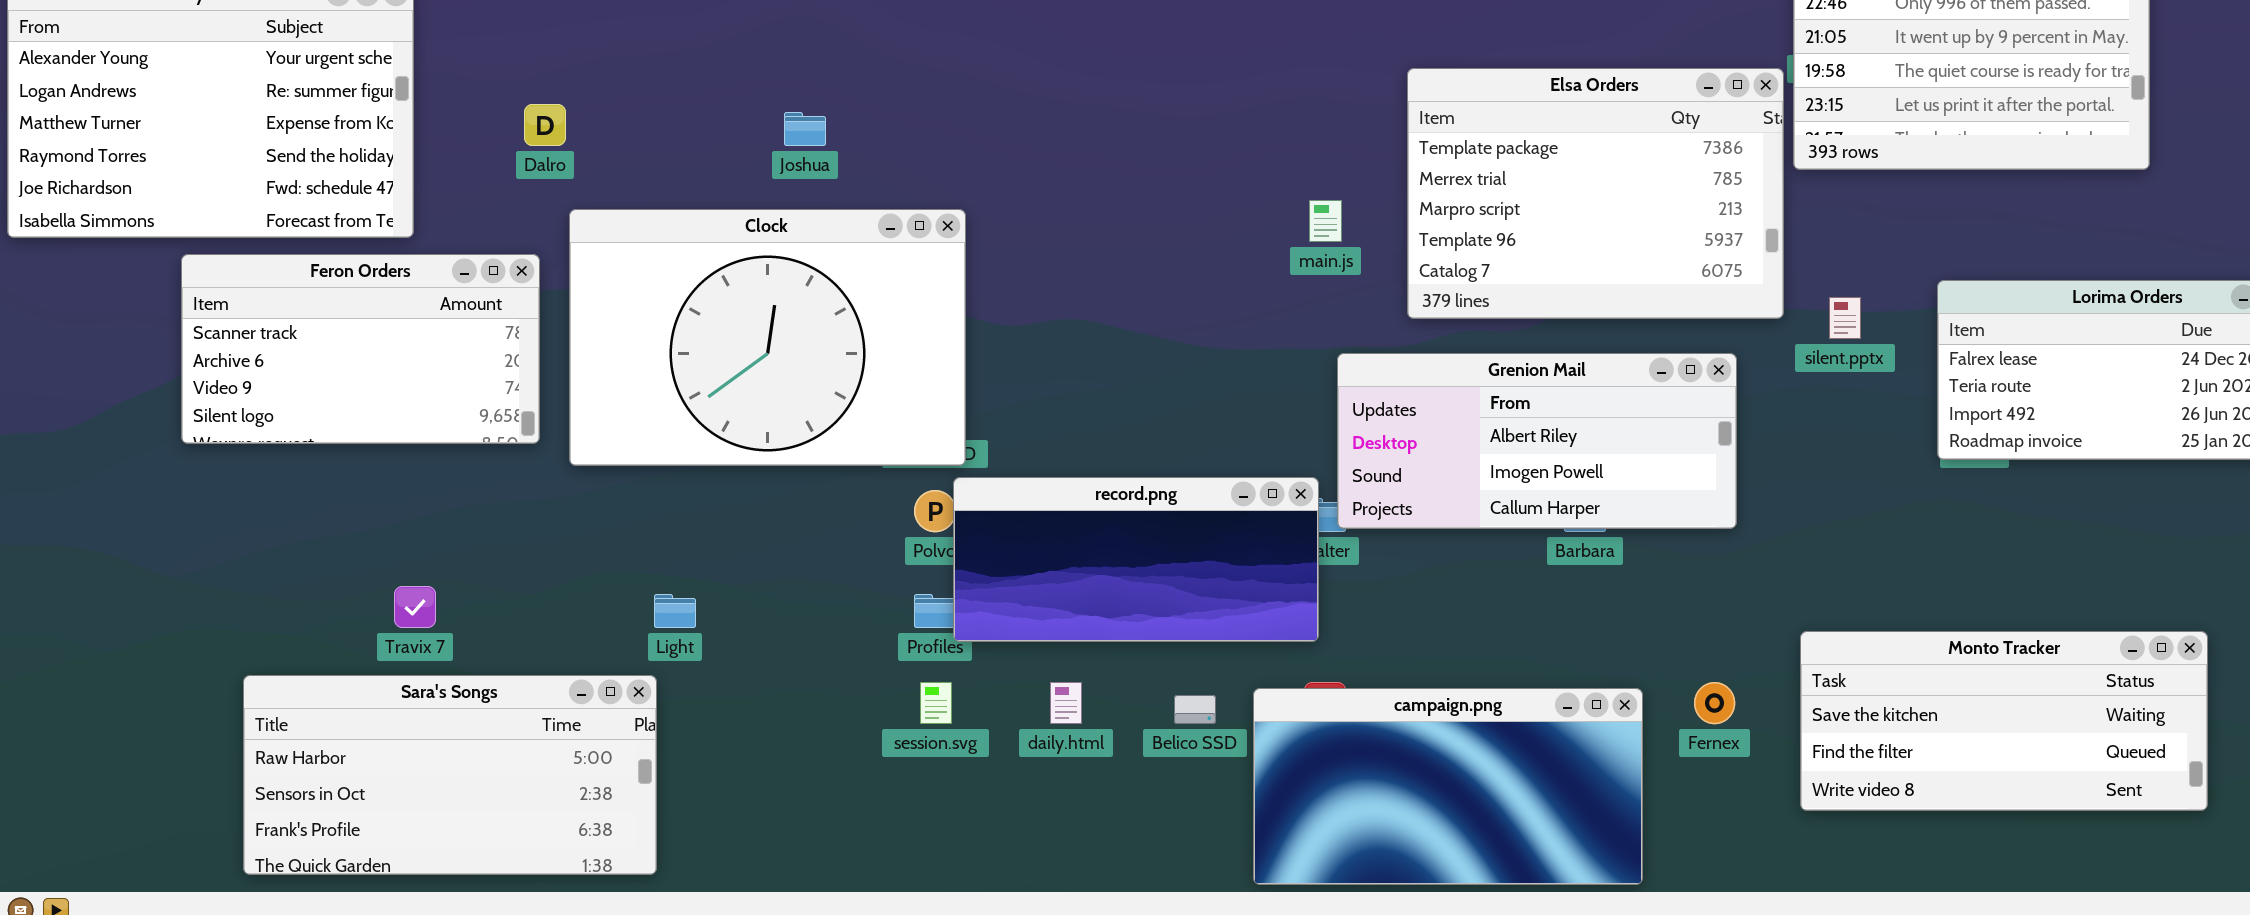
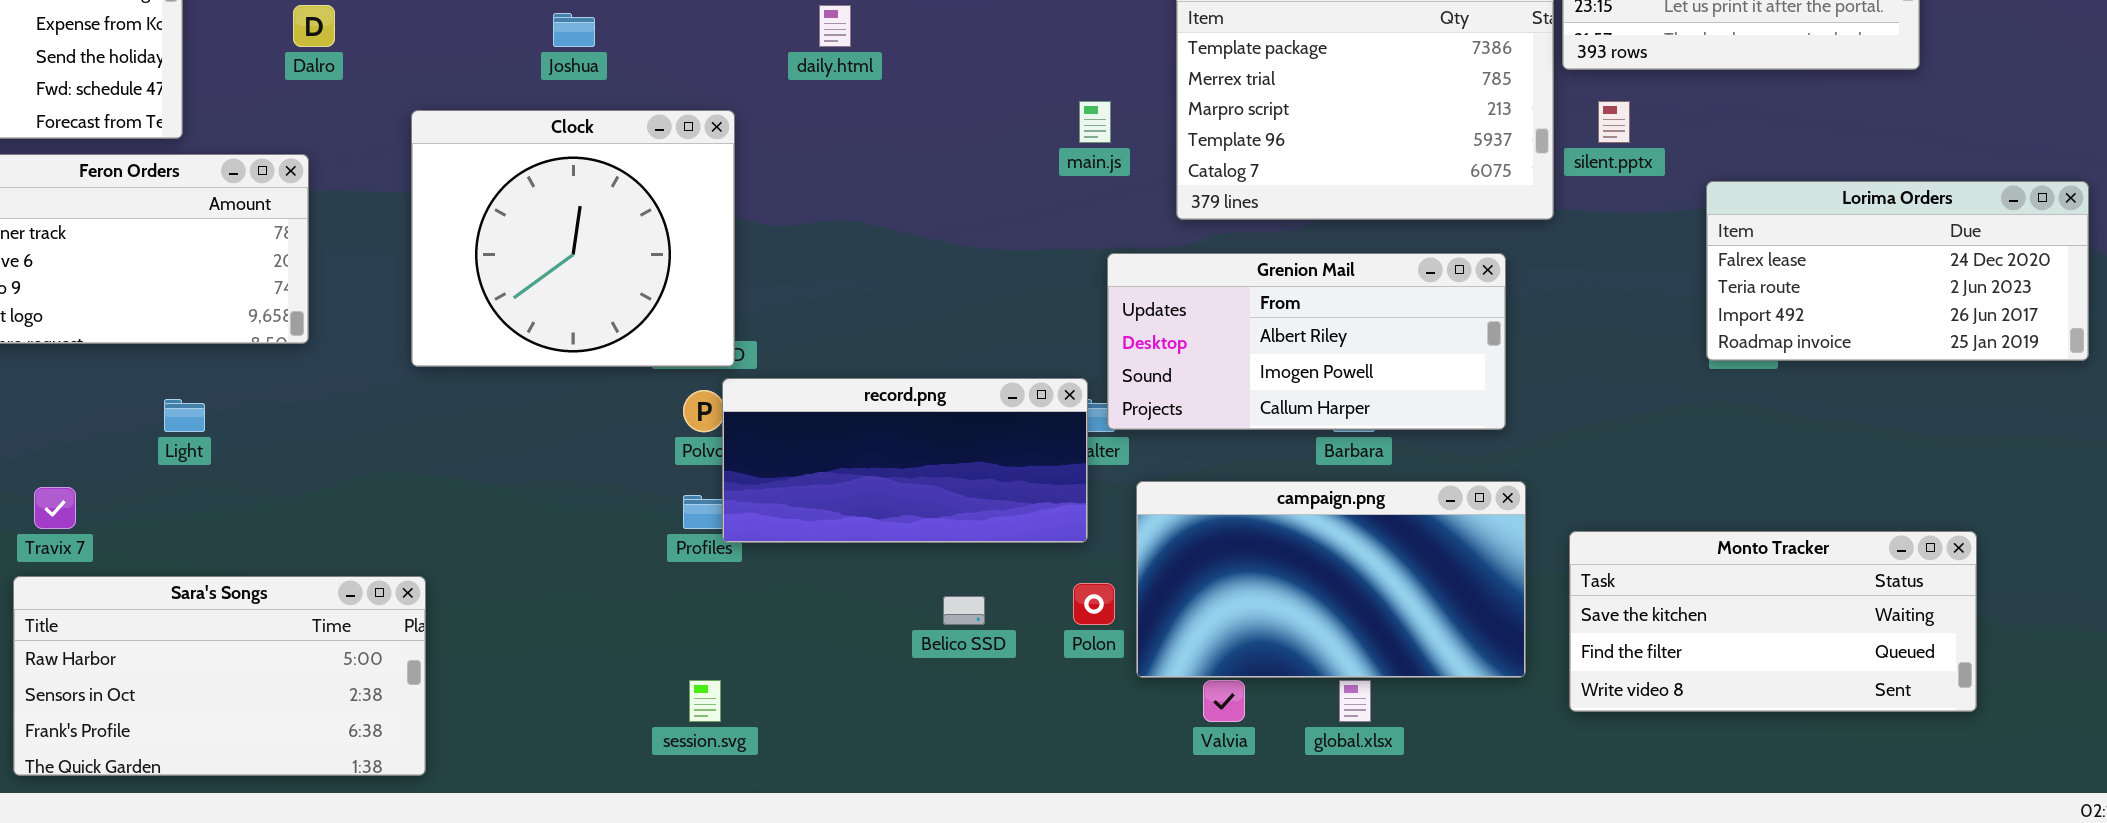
Clock: [569,209,966,466] -> [411,110,735,367], resized
silent.pptx: [1829,297,1861,339] -> [1598,101,1630,143], moved
Travix 7: [394,586,436,628] -> [34,487,76,529], moved
Light: [654,594,696,628] -> [164,399,205,432], moved
session.svg: [920,682,952,724] -> [689,680,721,722], moved
daily.html: [1050,682,1082,724] -> [819,5,851,47], moved
campaign.png: [1253,688,1643,885] -> [1136,481,1526,678], moved

